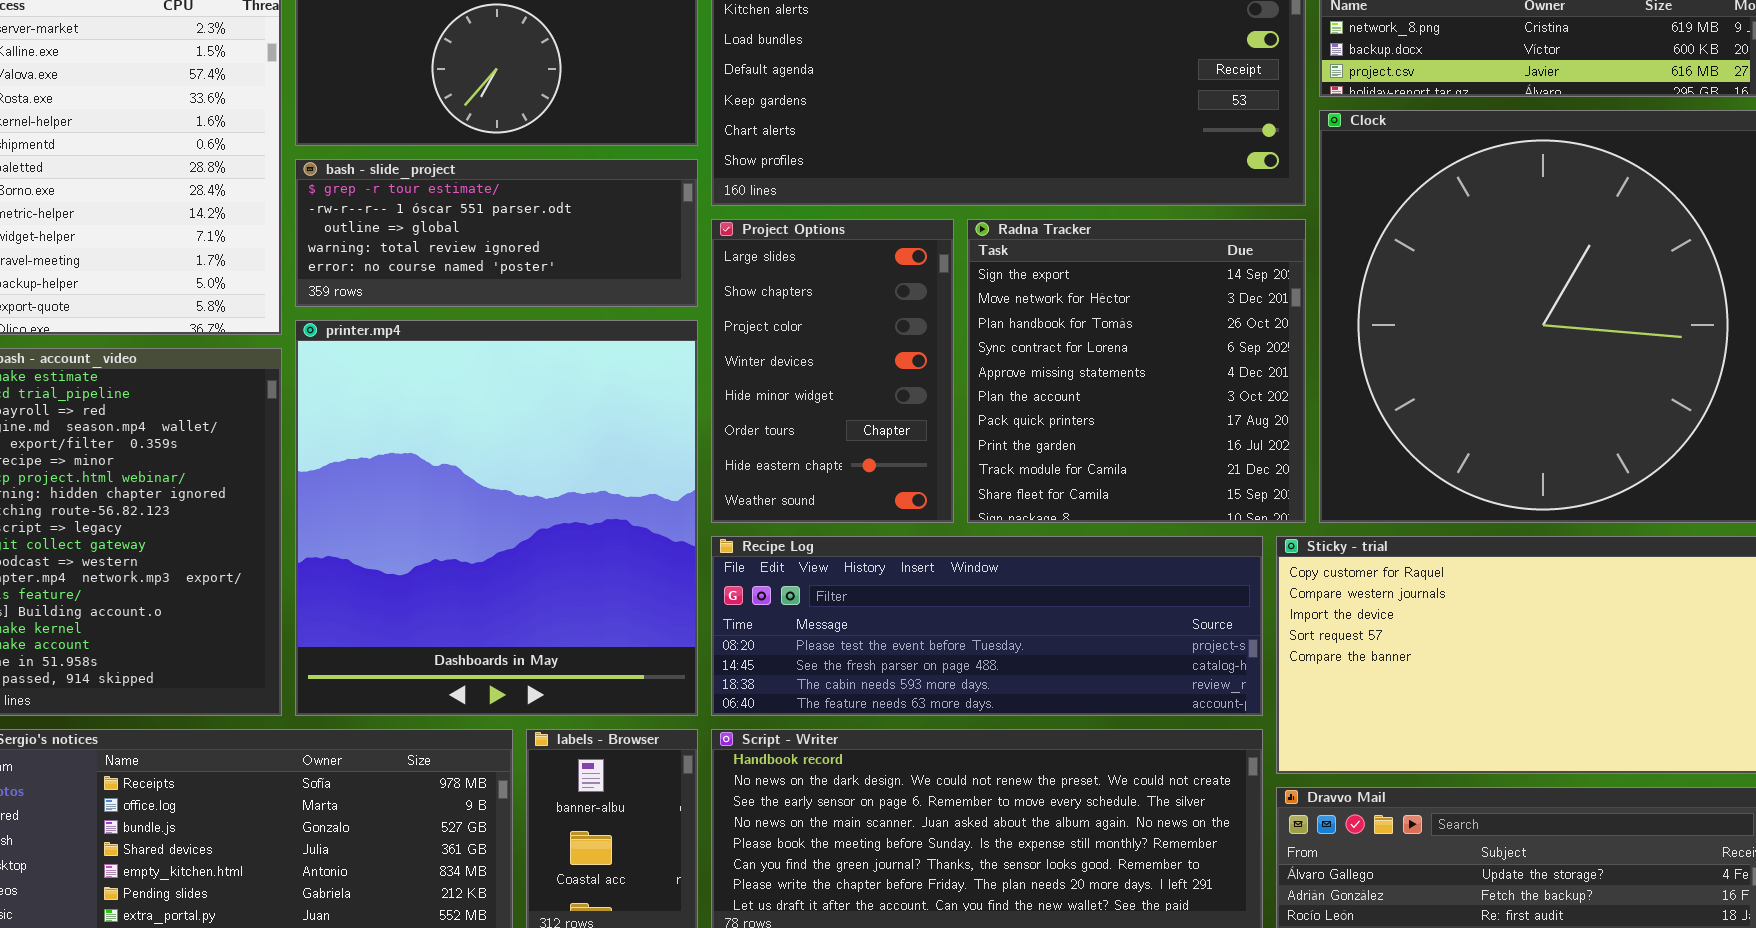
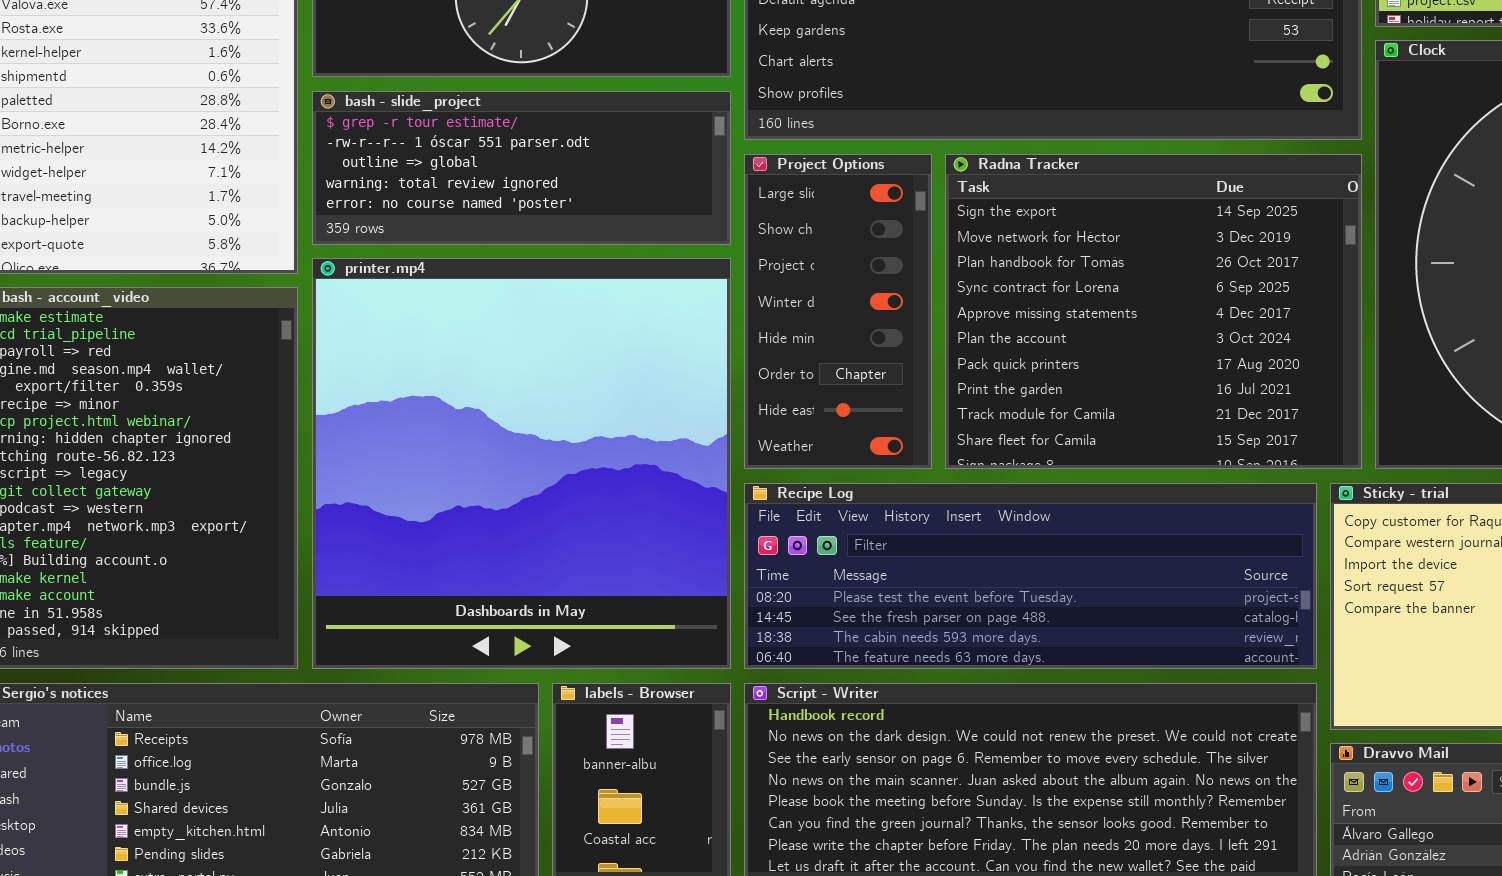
Project Options: [711,219,954,523] -> [744,154,932,469], resized
Radna Tracker: [967,219,1306,523] -> [945,154,1362,469], resized

